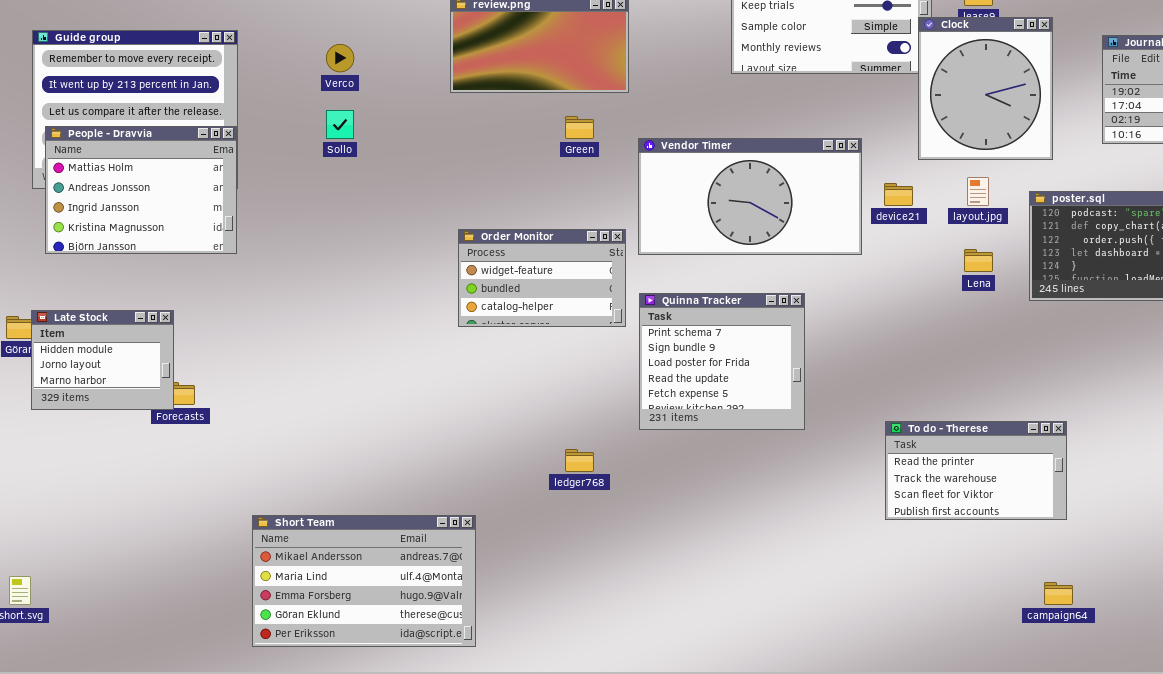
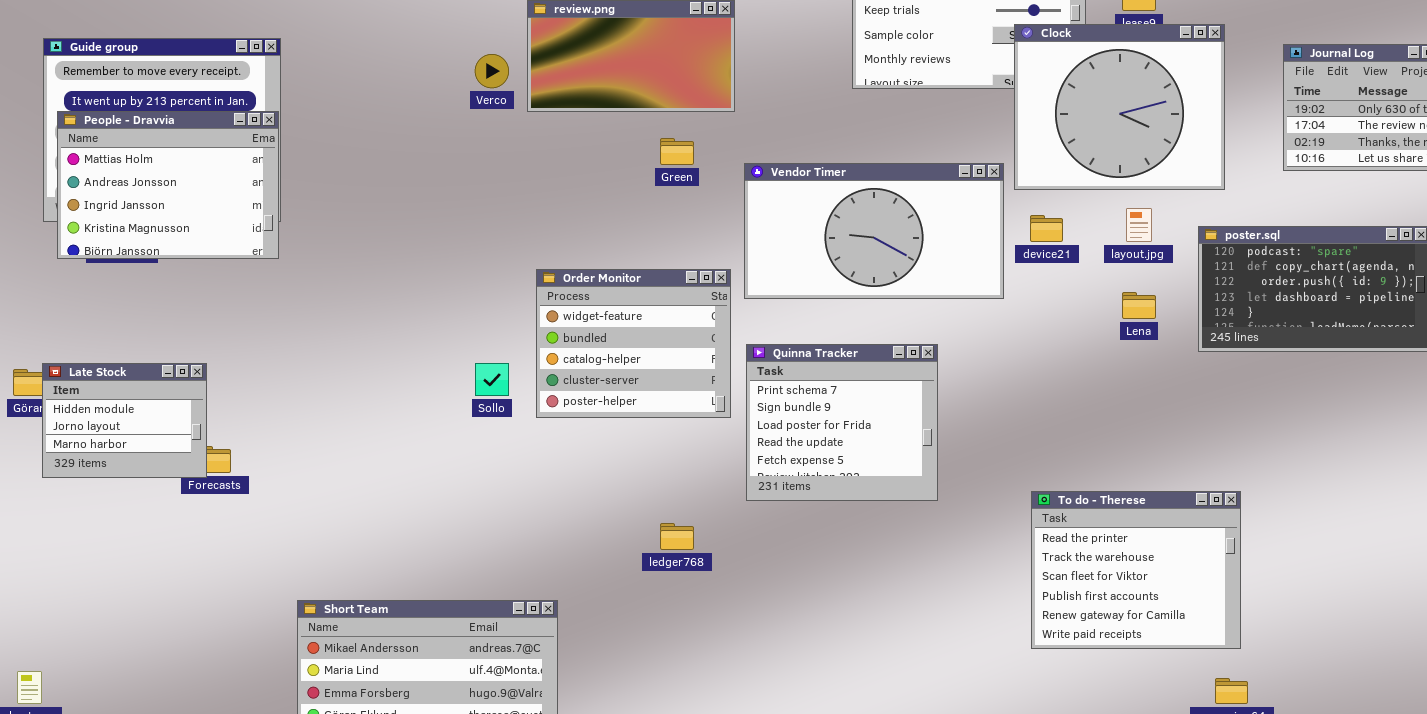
Clock: [918,17,1053,160] -> [1014,24,1225,190], resized
Verco: [326,44,354,72] -> [475,54,509,88], moved
Sollo: [326,110,354,139] -> [475,363,509,396], moved
People - Dravvia: [45,126,237,254] -> [57,111,279,259], moved
Order Monitor: [458,229,626,327] -> [536,269,731,418], resized
To do - Therese: [885,421,1067,520] -> [1031,491,1241,649], resized

